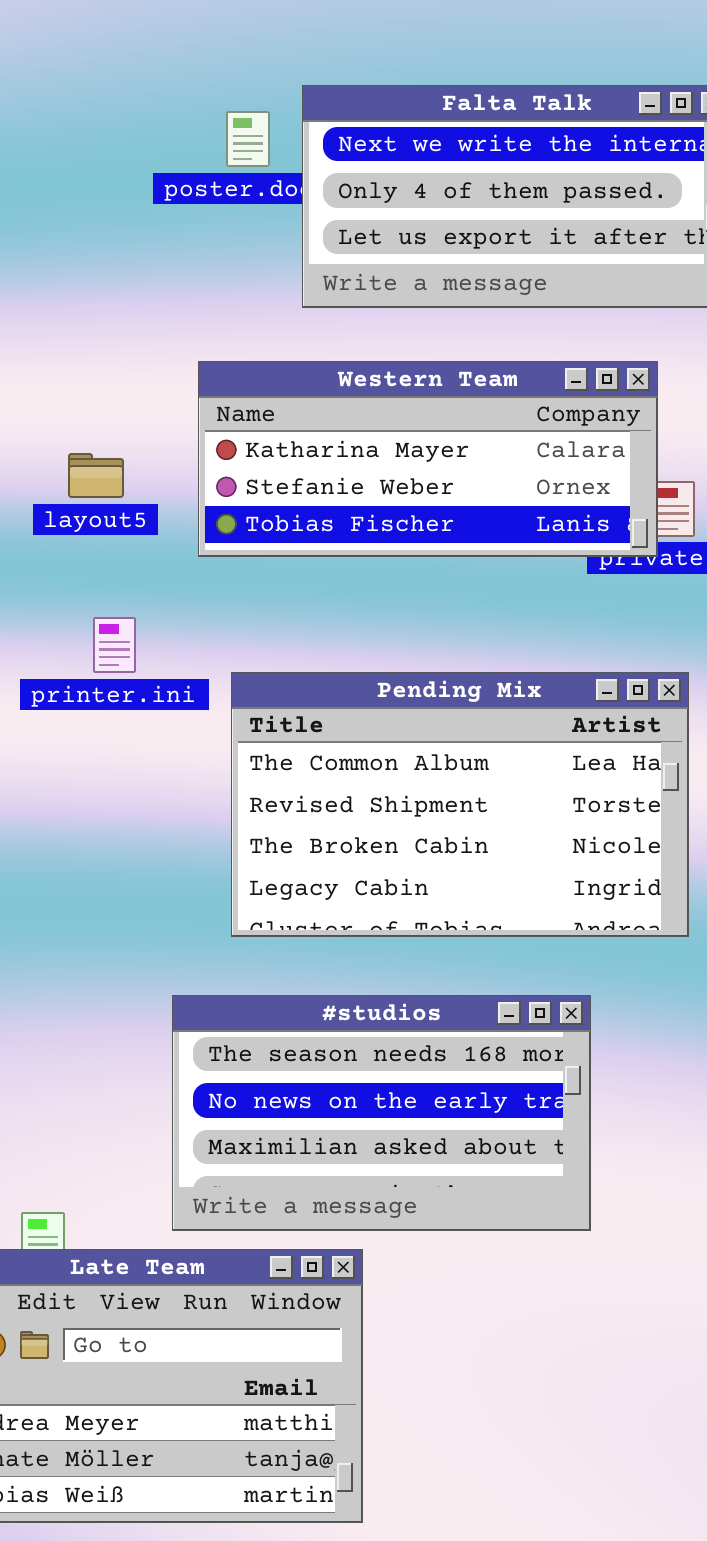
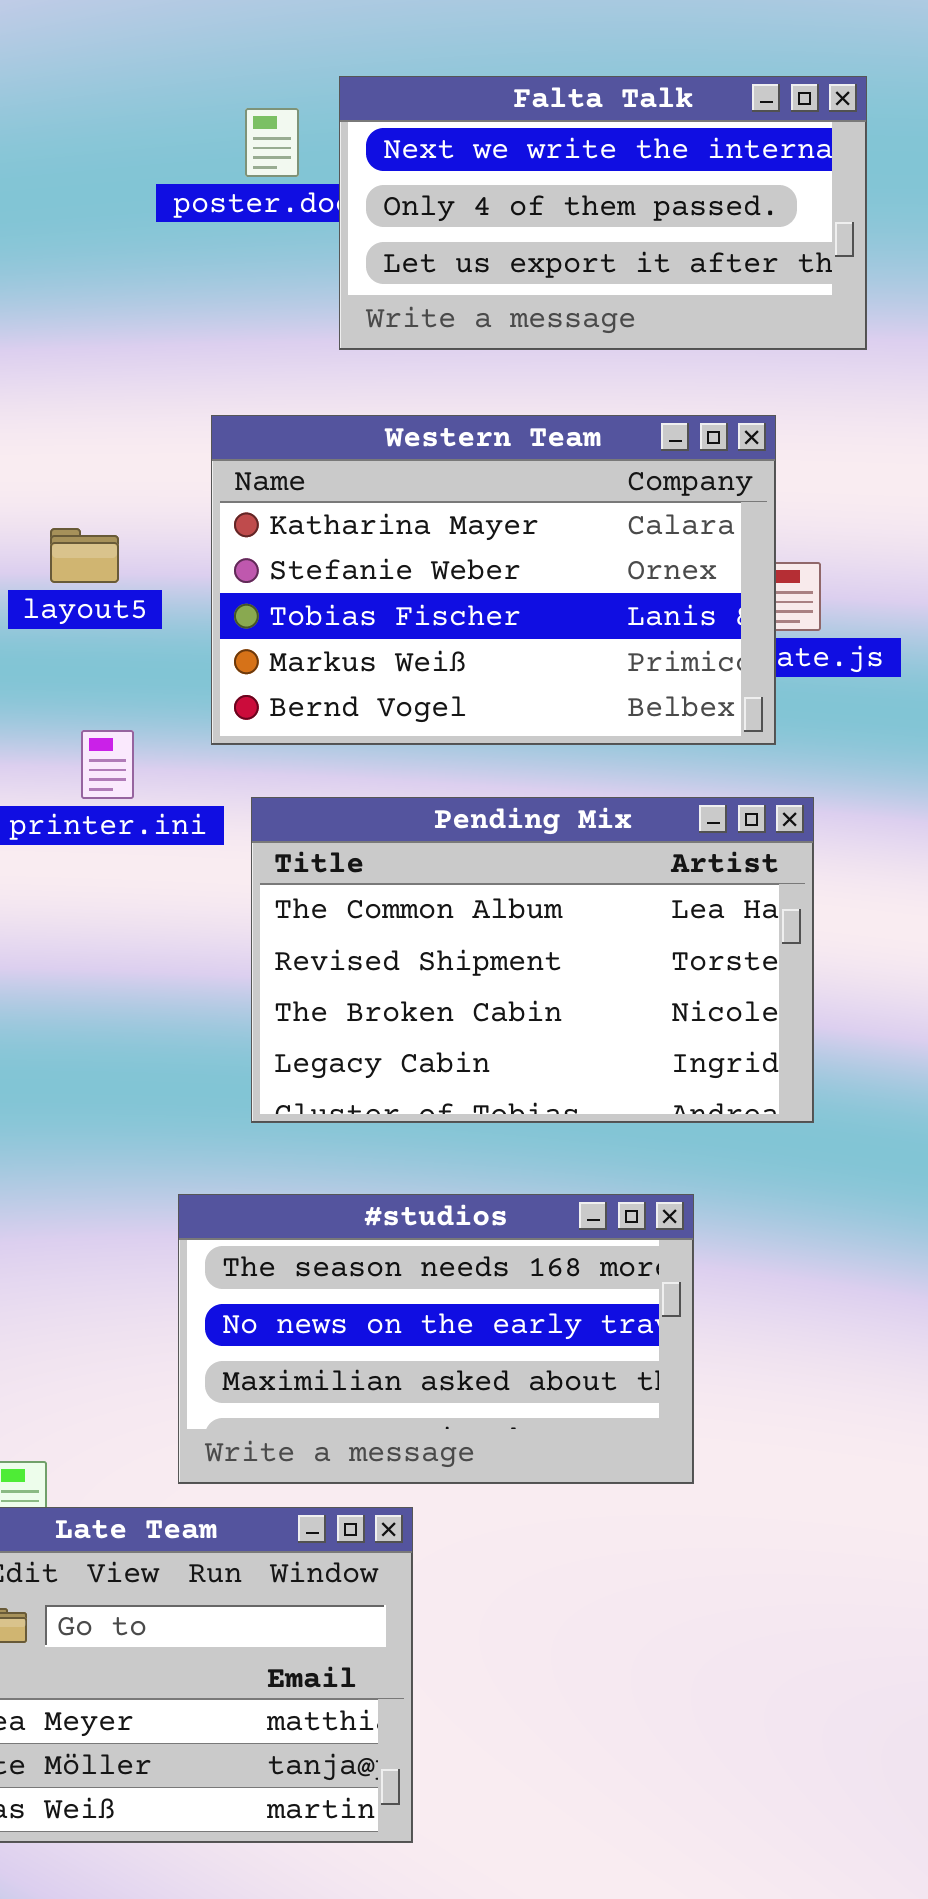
Western Team: [198,361,658,557] -> [211,415,776,745], resized

